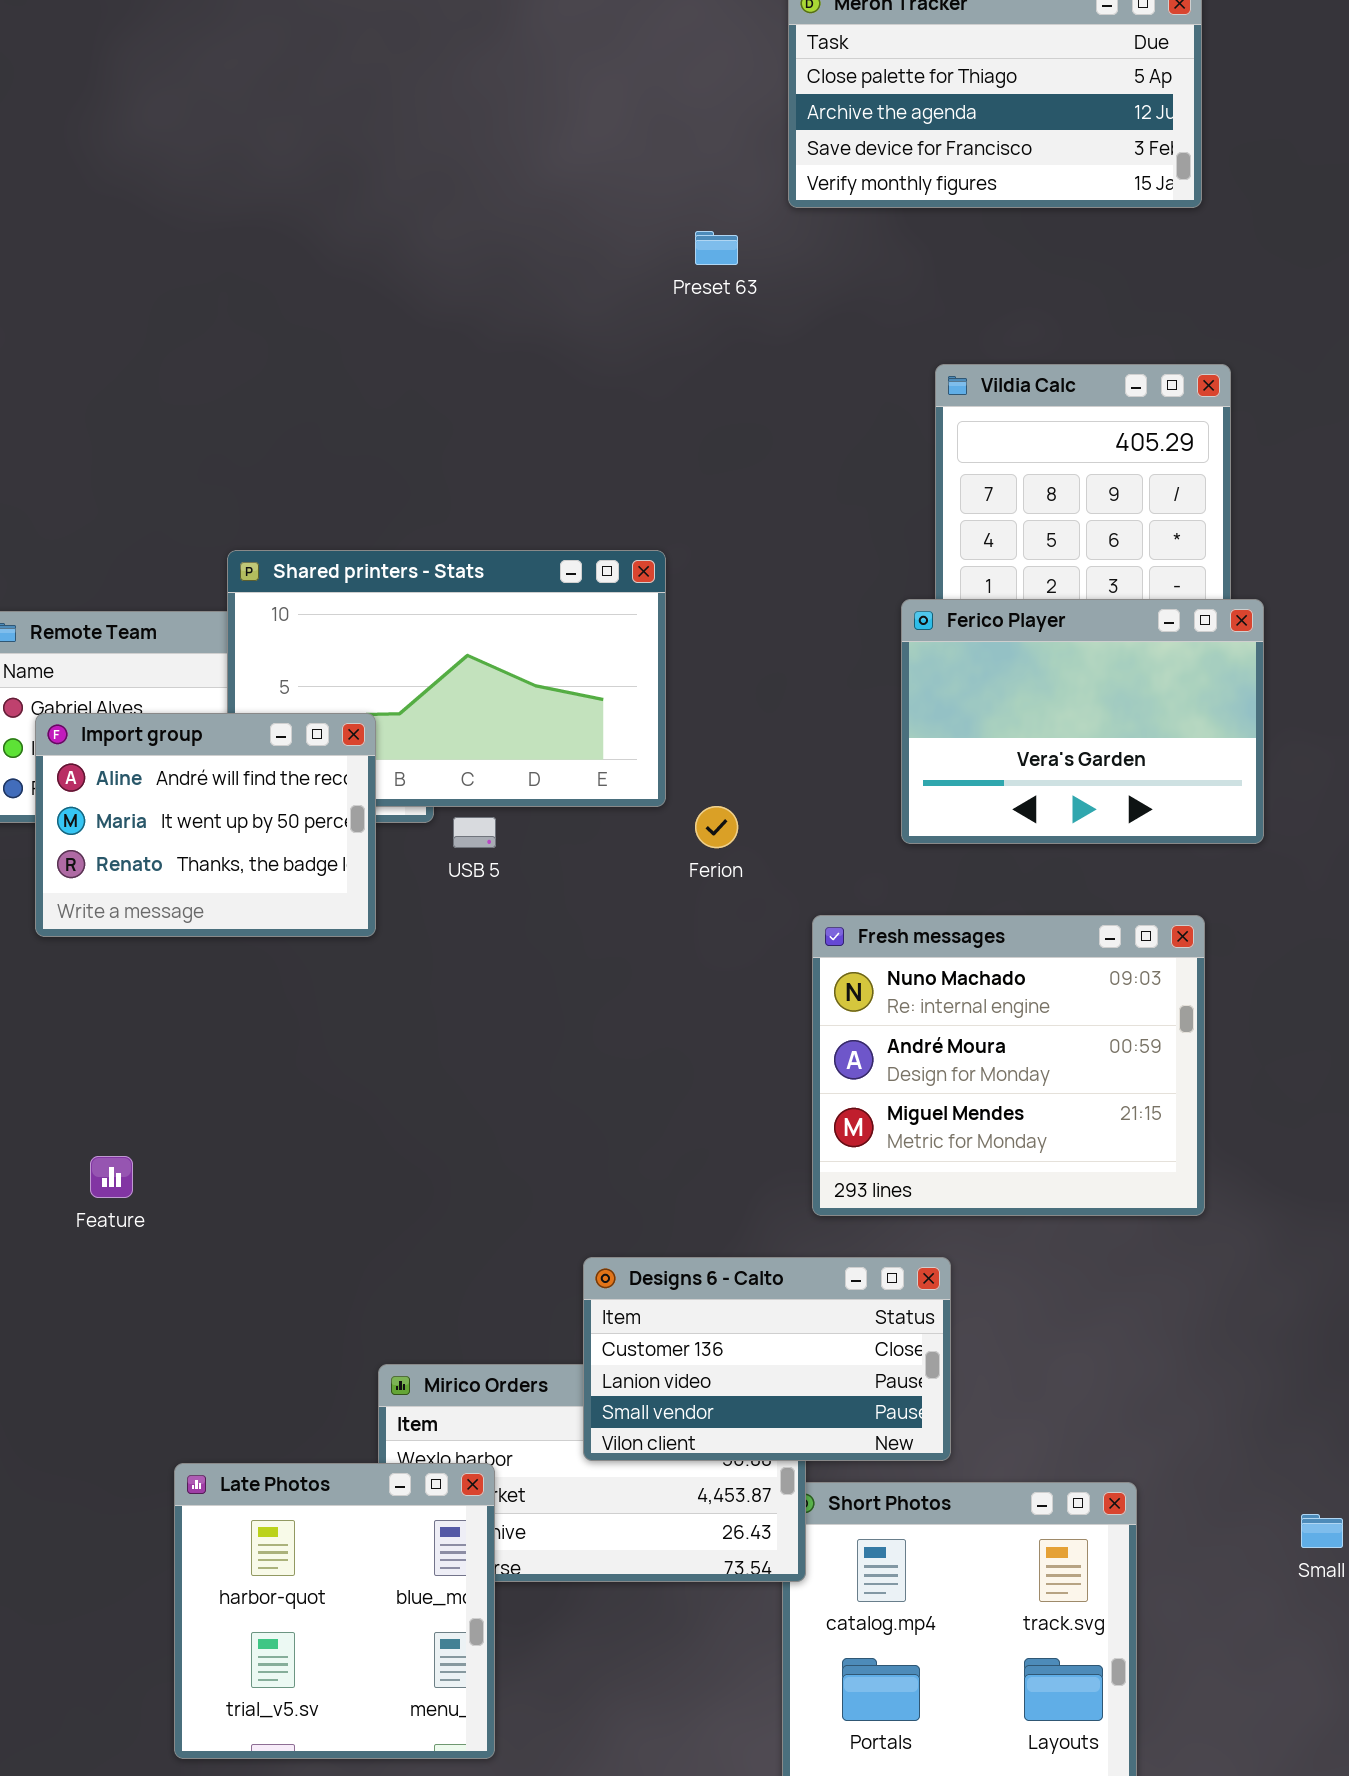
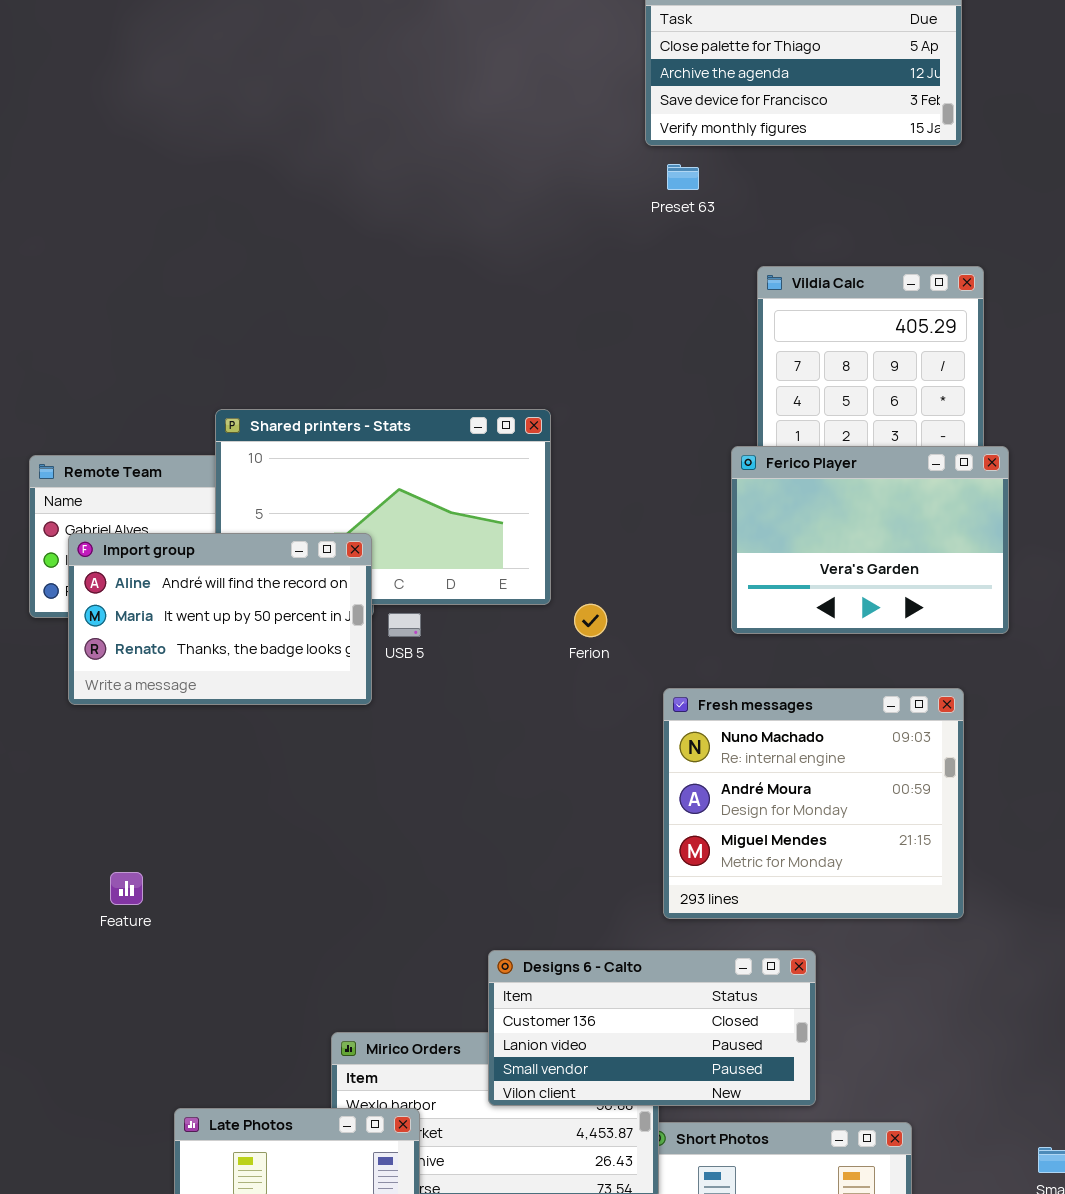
Preset 63: [695,231,738,265] -> [667,164,699,190], moved
Import group: [35,713,376,937] -> [68,533,372,705], resized
Designs 6 - Calto: [583,1257,951,1461] -> [488,950,816,1106], resized

